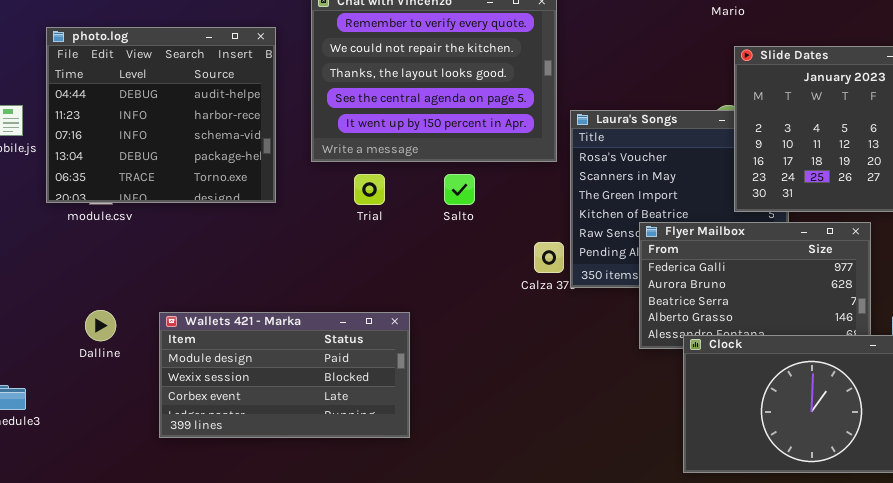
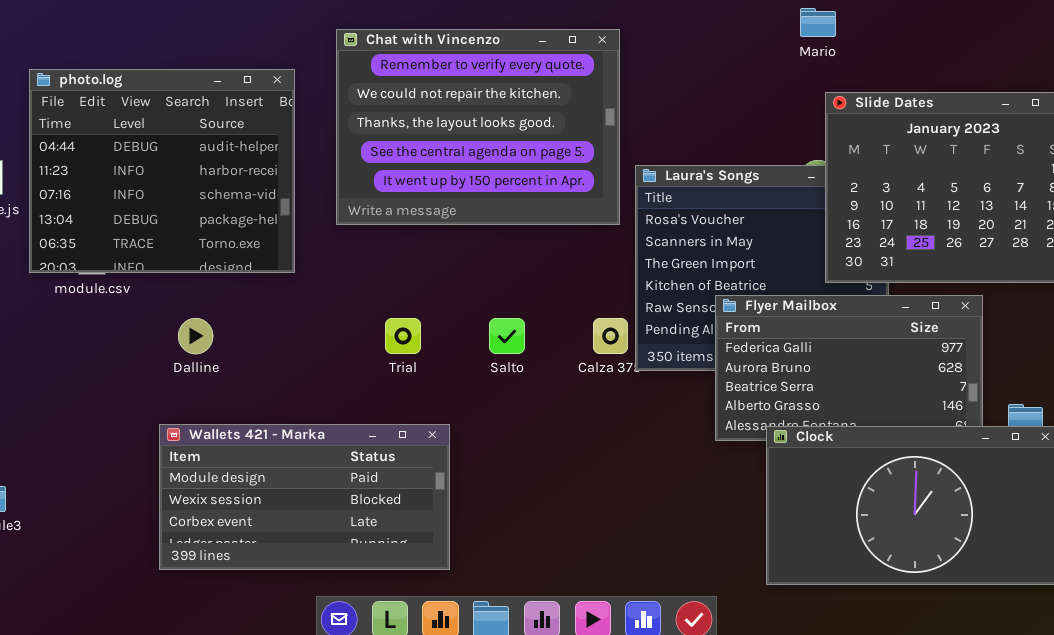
Trial: [354,174,385,205] -> [385,318,421,354], moved
Salto: [444,174,475,205] -> [489,318,525,354], moved
Dalline: [85,310,116,341] -> [178,318,213,354], moved
Wallets 421 - Marka: [159,312,410,438] -> [159,424,450,570], moved

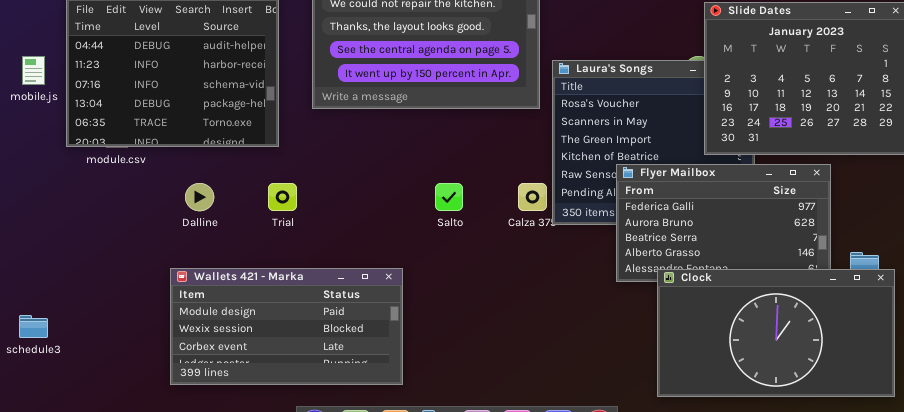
Trial: [385,318,421,354] -> [268,183,297,211], moved

